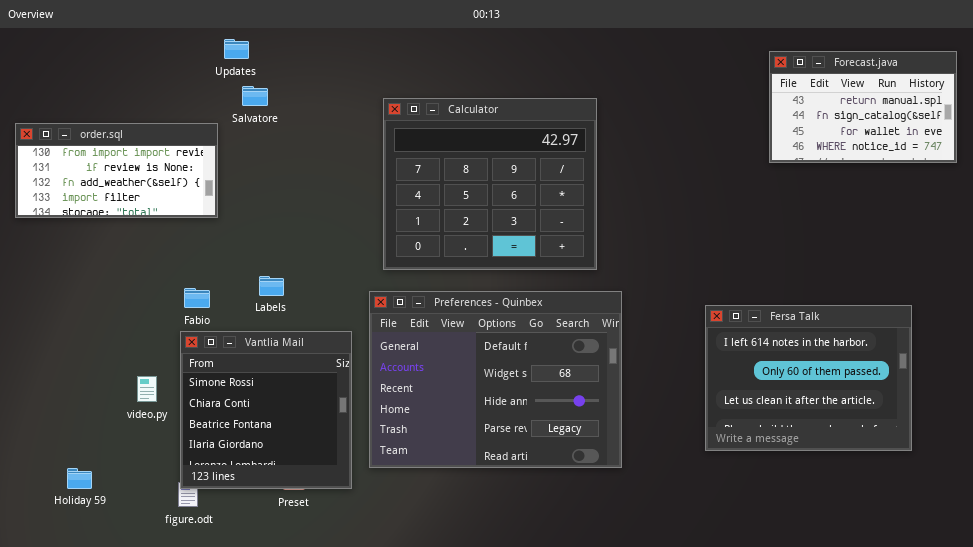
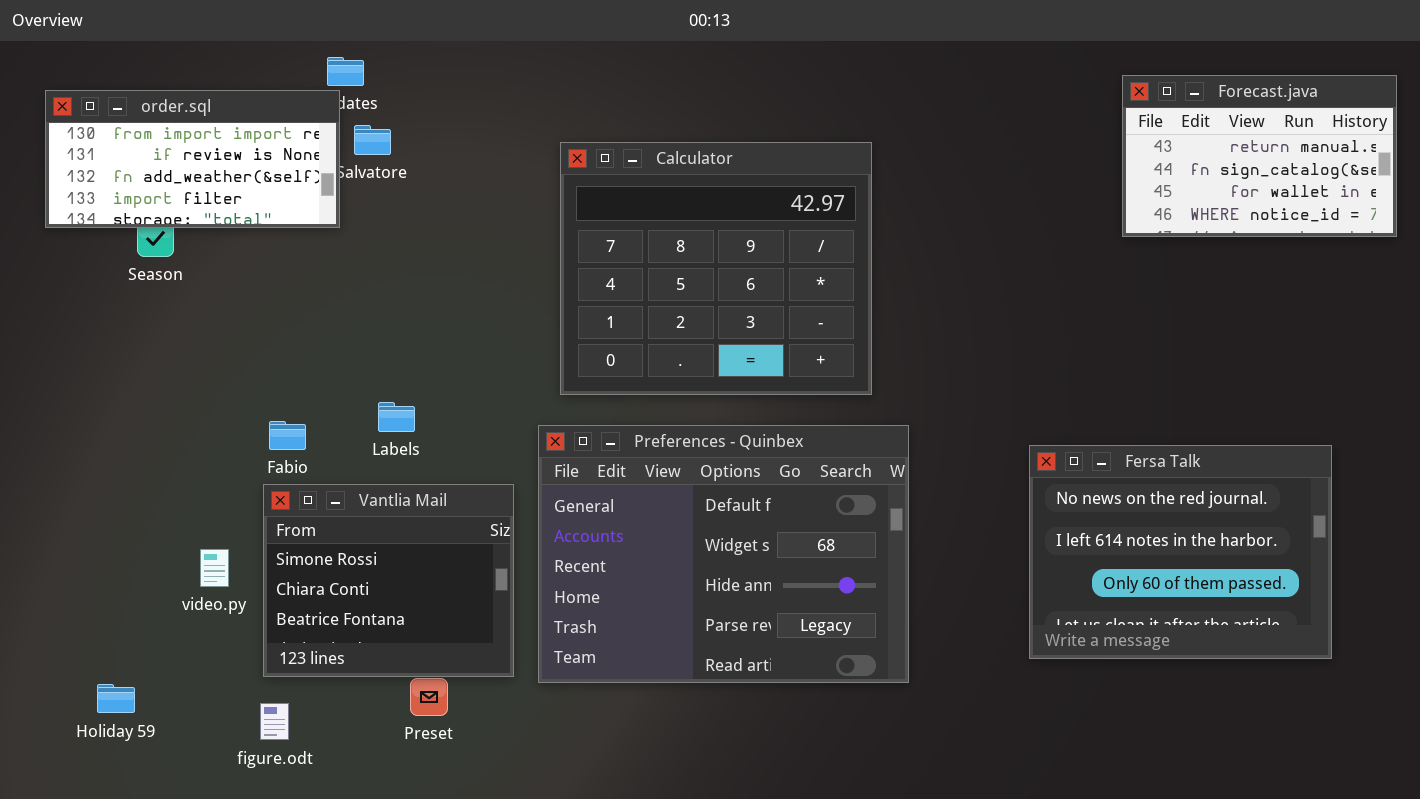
order.sql: [15,123,218,218] -> [45,90,340,228], moved
Fersa Talk: [705,305,912,451] -> [1029,445,1332,659], scrolled up 1 row
Vantlia Mail: [180,331,352,489] -> [263,484,514,677], resized

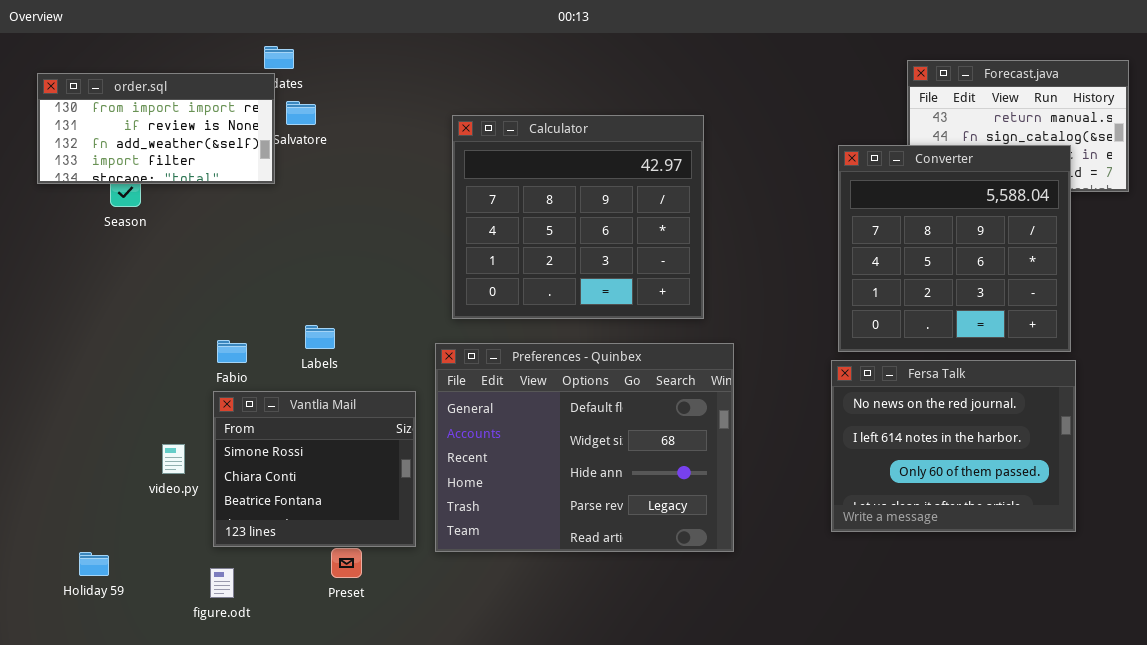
Converter: none -> [838,145,1071,352], opened

